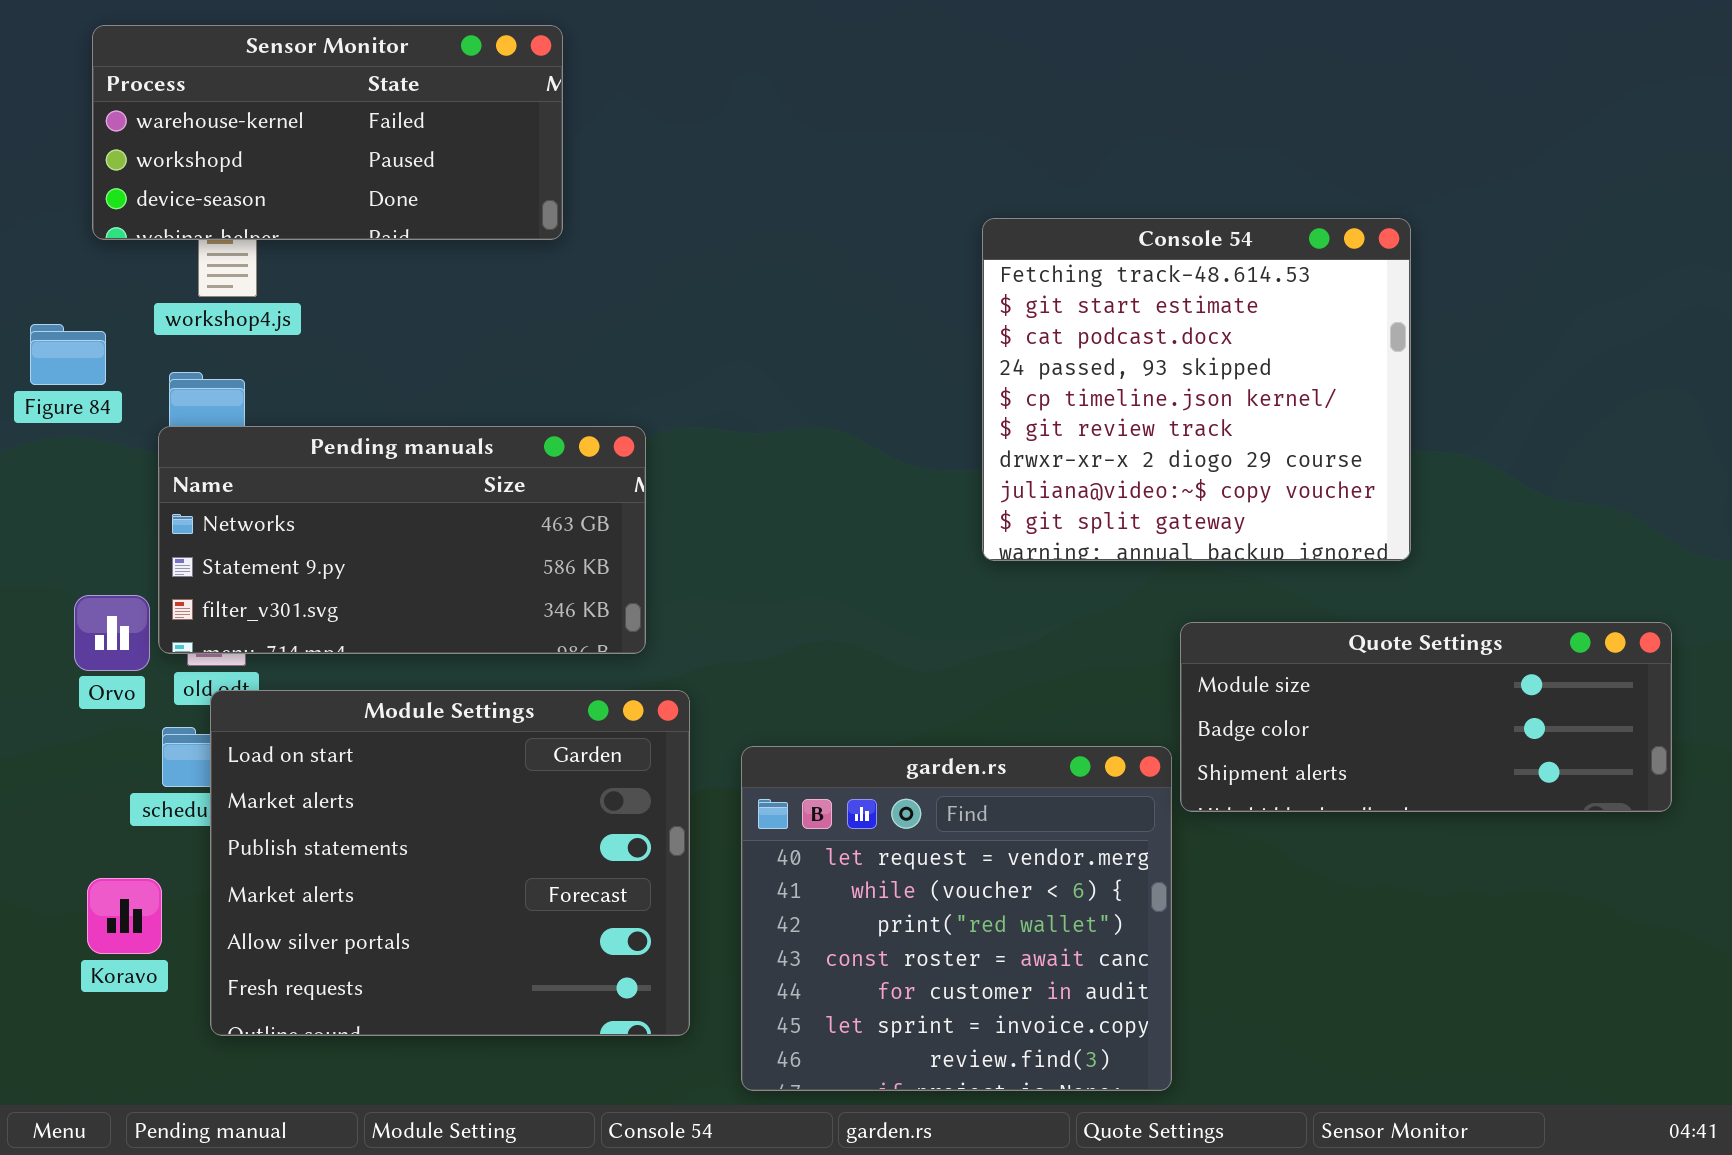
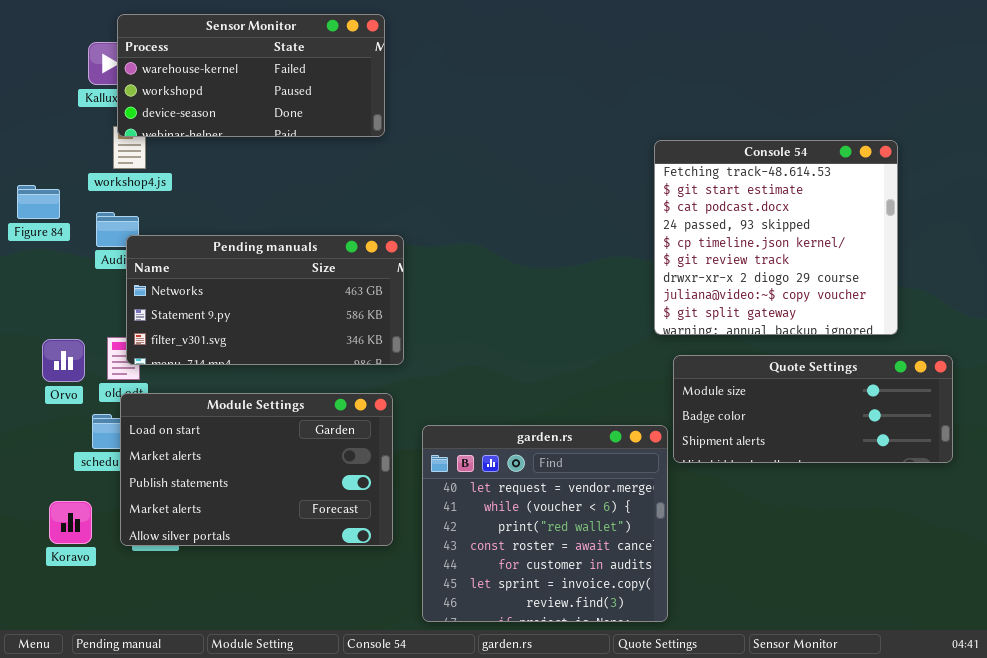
Sensor Monitor: [92,25,563,240] -> [117,14,385,137], moved
Console 54: [982,218,1411,561] -> [654,140,898,335], moved
Pending manuals: [158,426,646,654] -> [126,235,404,365], moved
Module Settings: [210,690,690,1036] -> [120,393,393,546], resized

